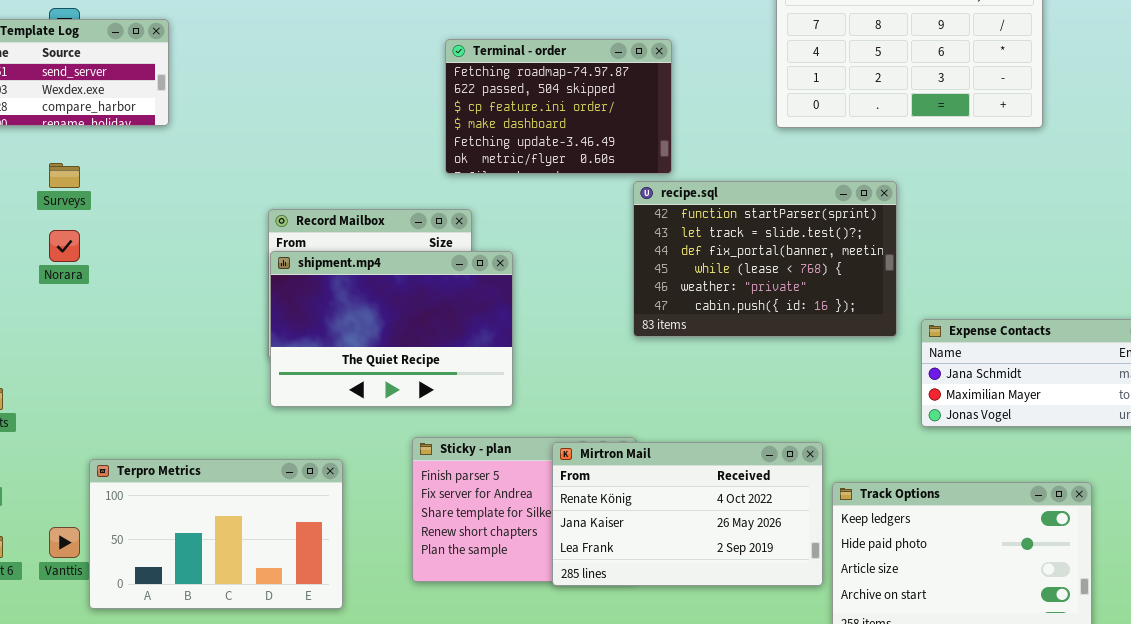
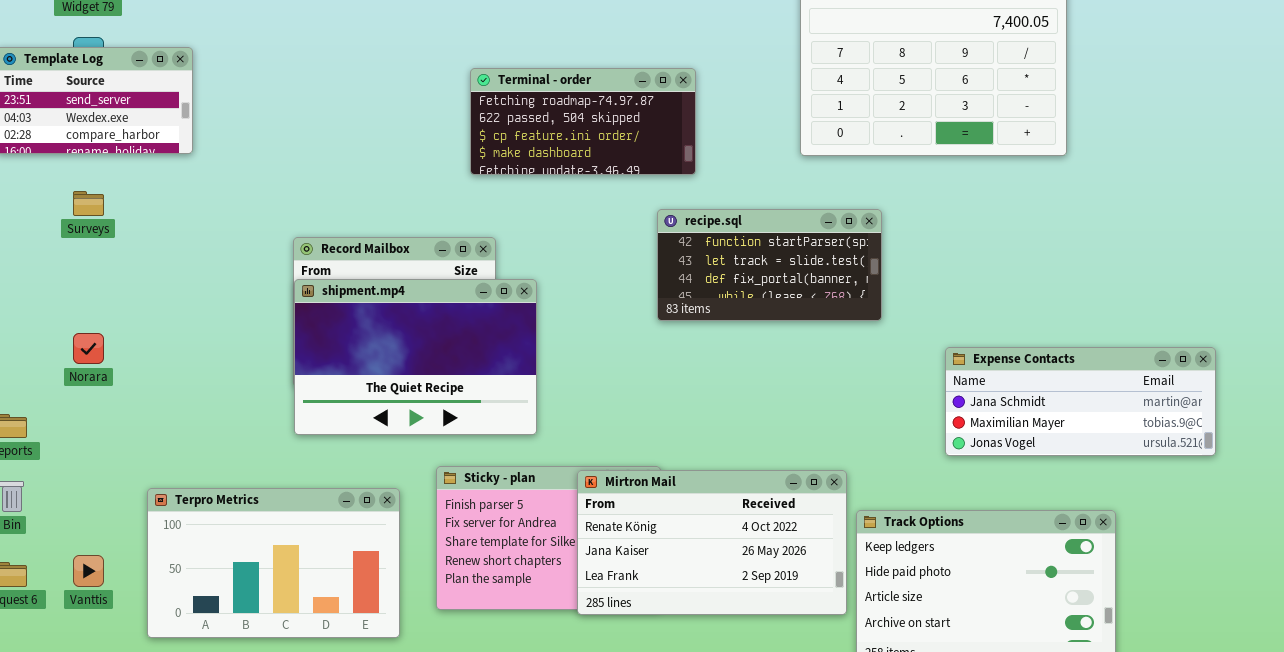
Terminal - order: [445,39,672,174] -> [470,68,696,175], resized
recipe.sql: [633,181,897,337] -> [657,209,882,321], resized
Norara: [49,230,80,262] -> [73,333,104,364], moved
Terpro Metrics: [89,459,343,609] -> [147,488,400,638], moved

